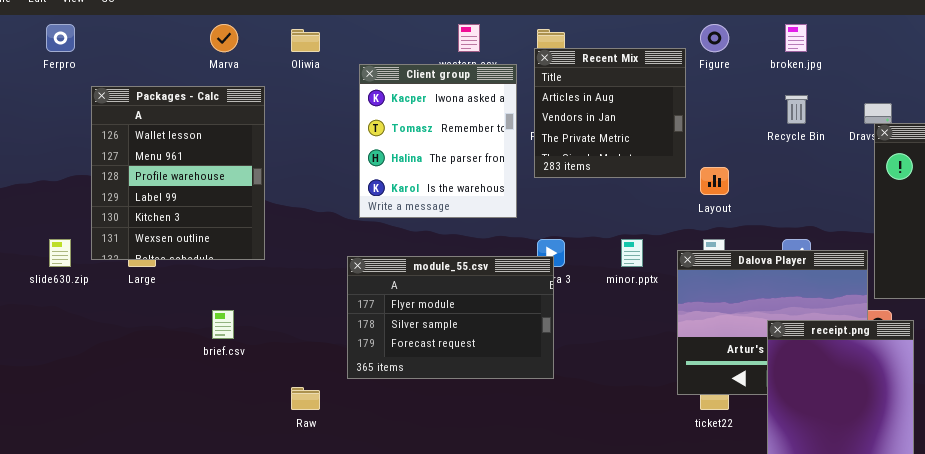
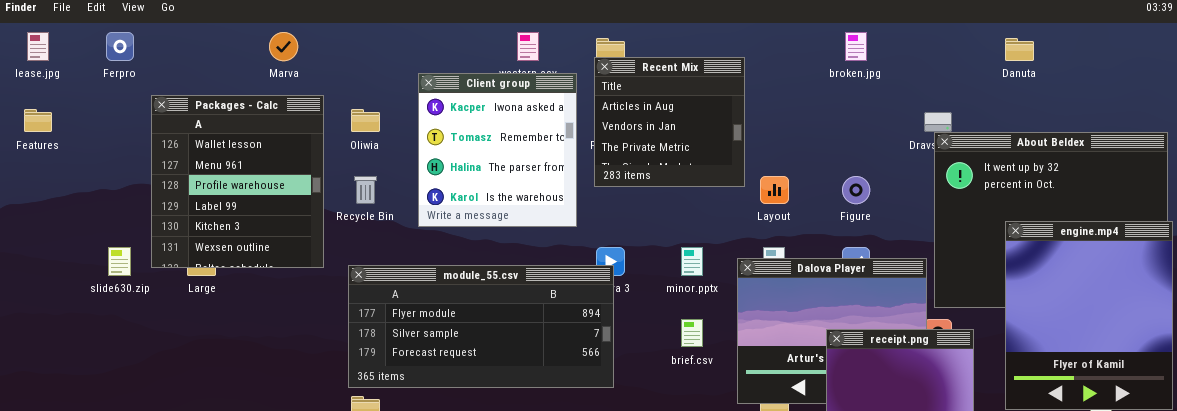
Figure: [700,24,729,52] -> [842,176,870,204], moved
Oliwia: [291,29,320,52] -> [351,109,380,132], moved
Recycle Bin: [785,95,808,124] -> [354,176,377,204], moved
module_55.csv: [347,256,554,379] -> [348,265,614,388], resized
brief.csv: [212,310,234,339] -> [681,319,703,347], moved

